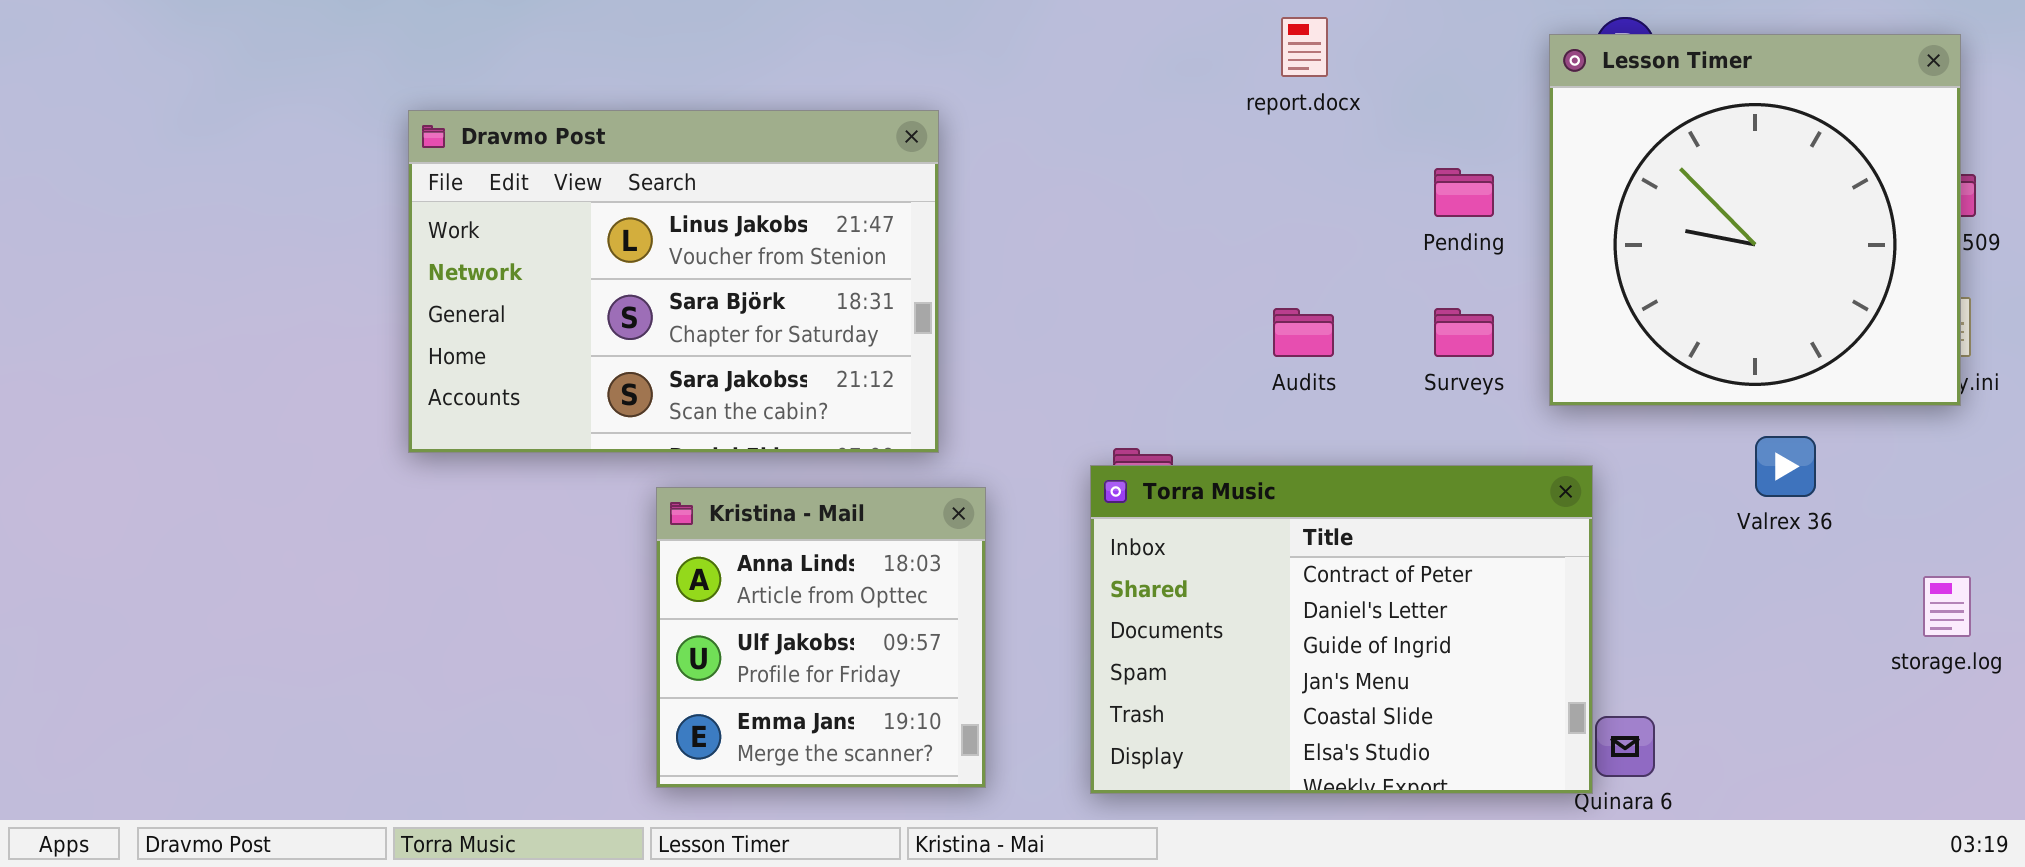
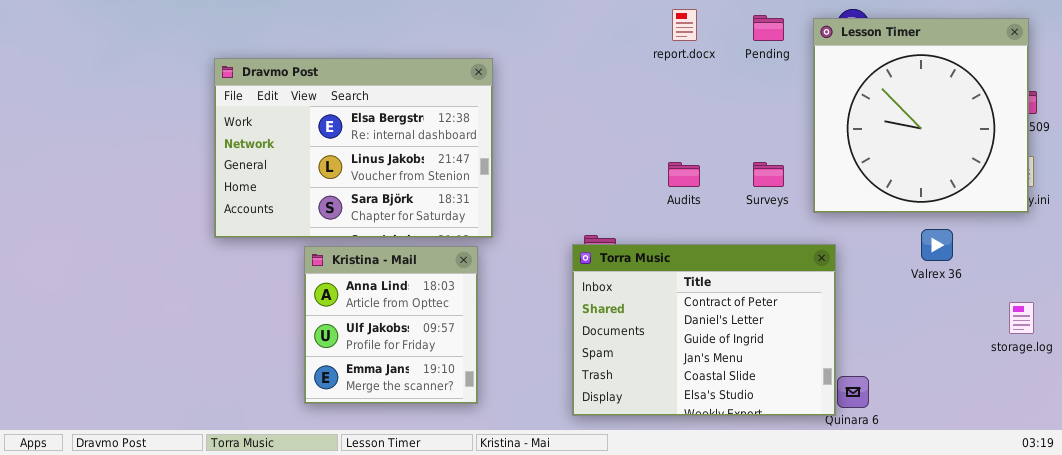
Dravmo Post: [408,110,939,453] -> [214,58,493,238], scrolled up 1 row
Pending: [1434,168,1494,217] -> [753,15,784,41], moved
Kristina - Mail: [656,487,986,788] -> [304,246,478,404], moved

